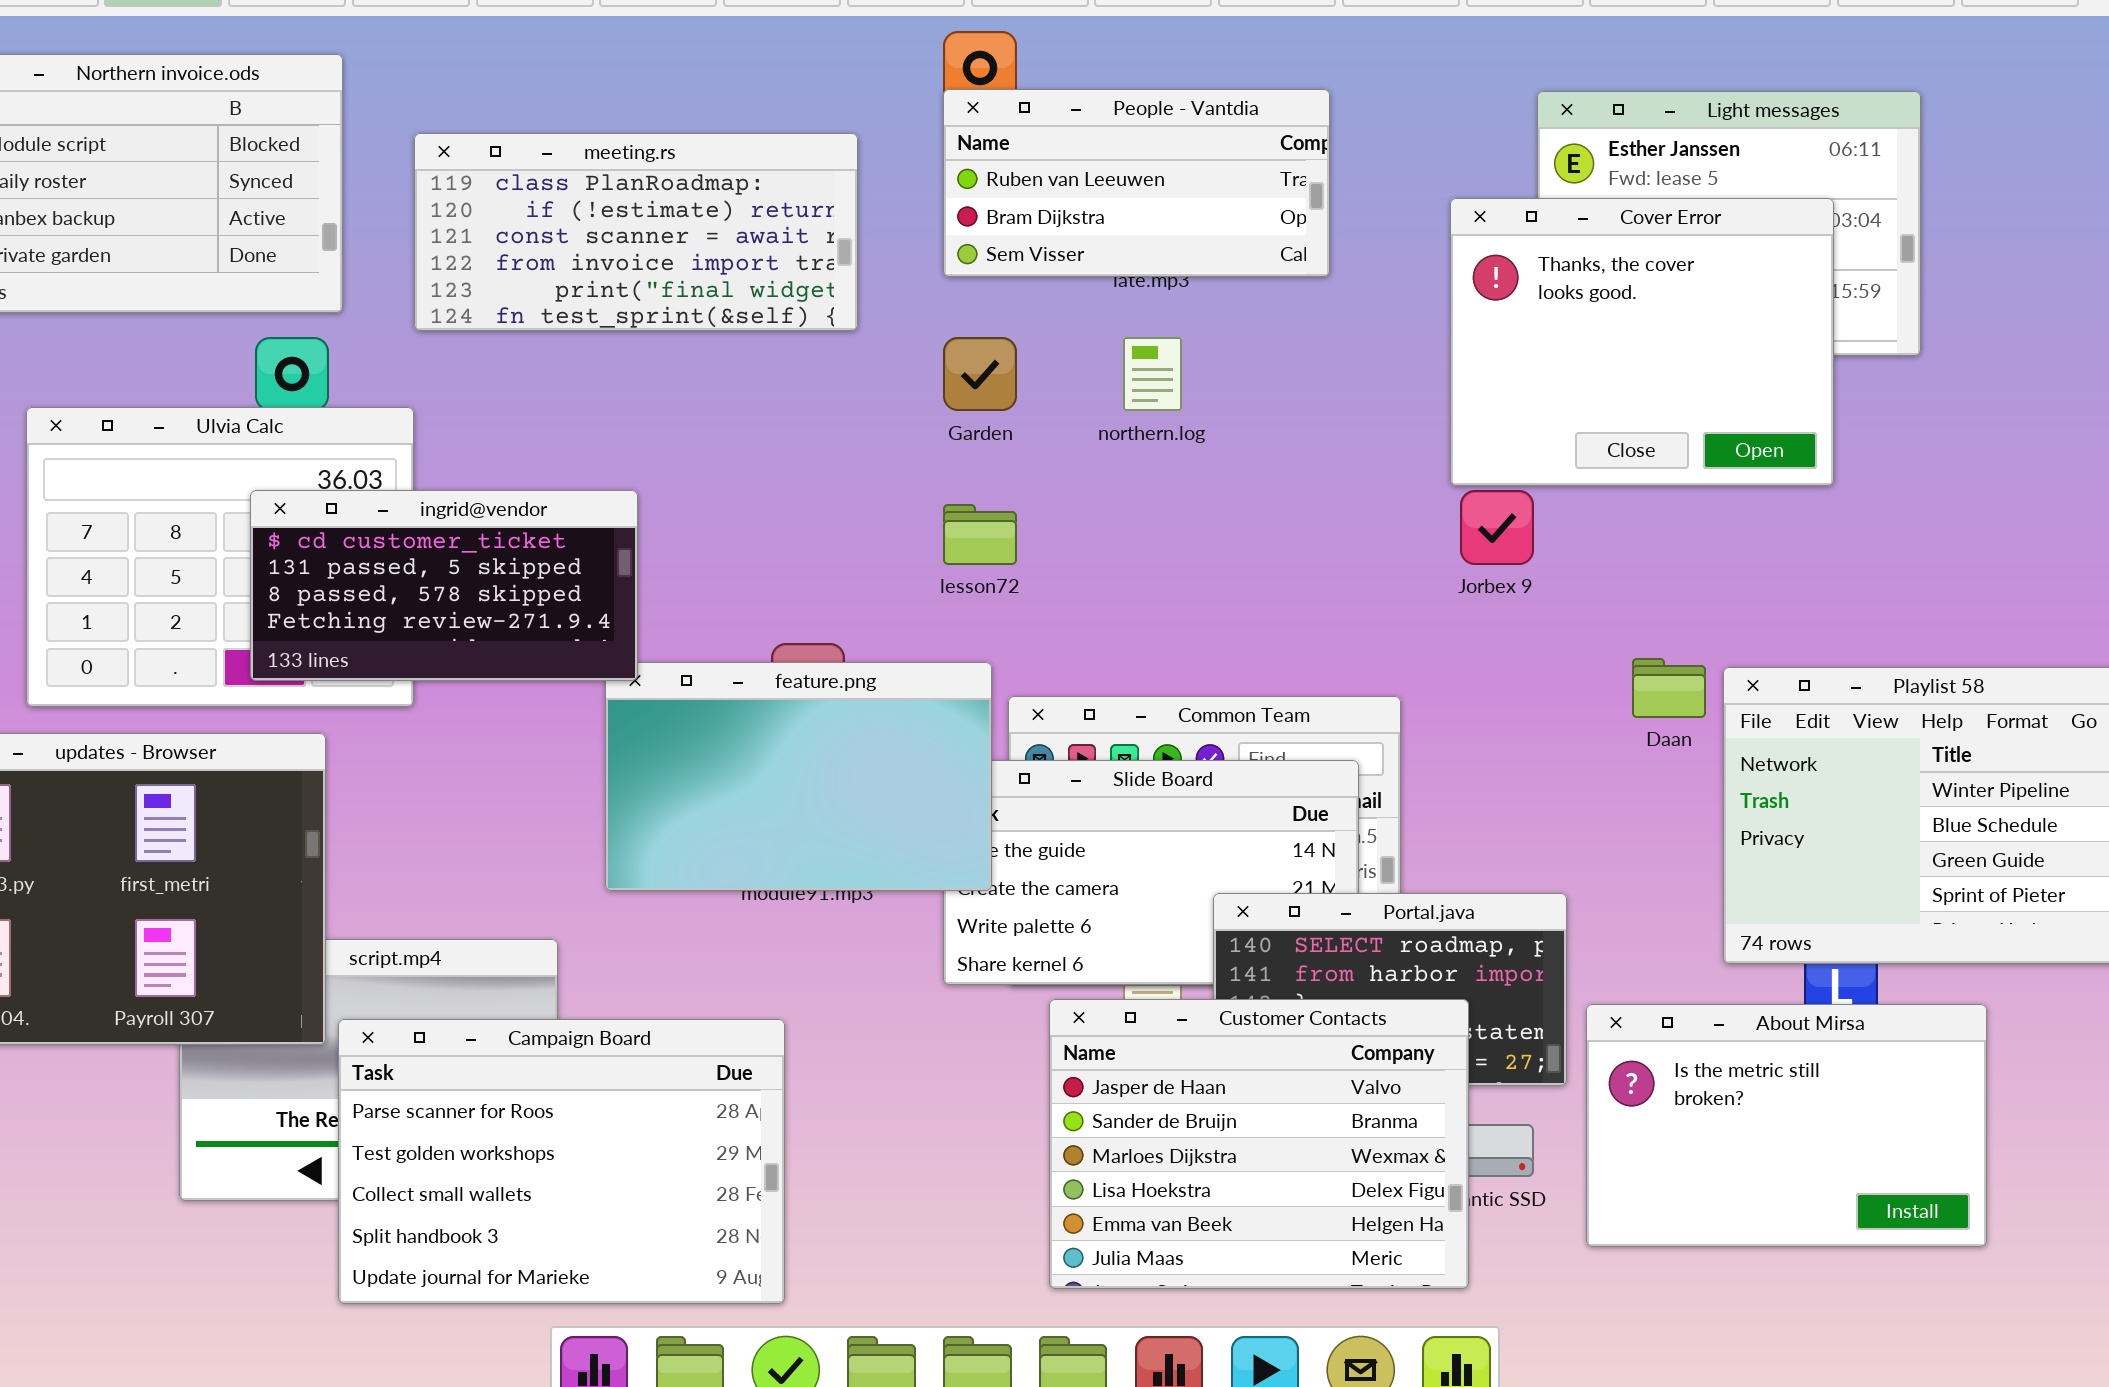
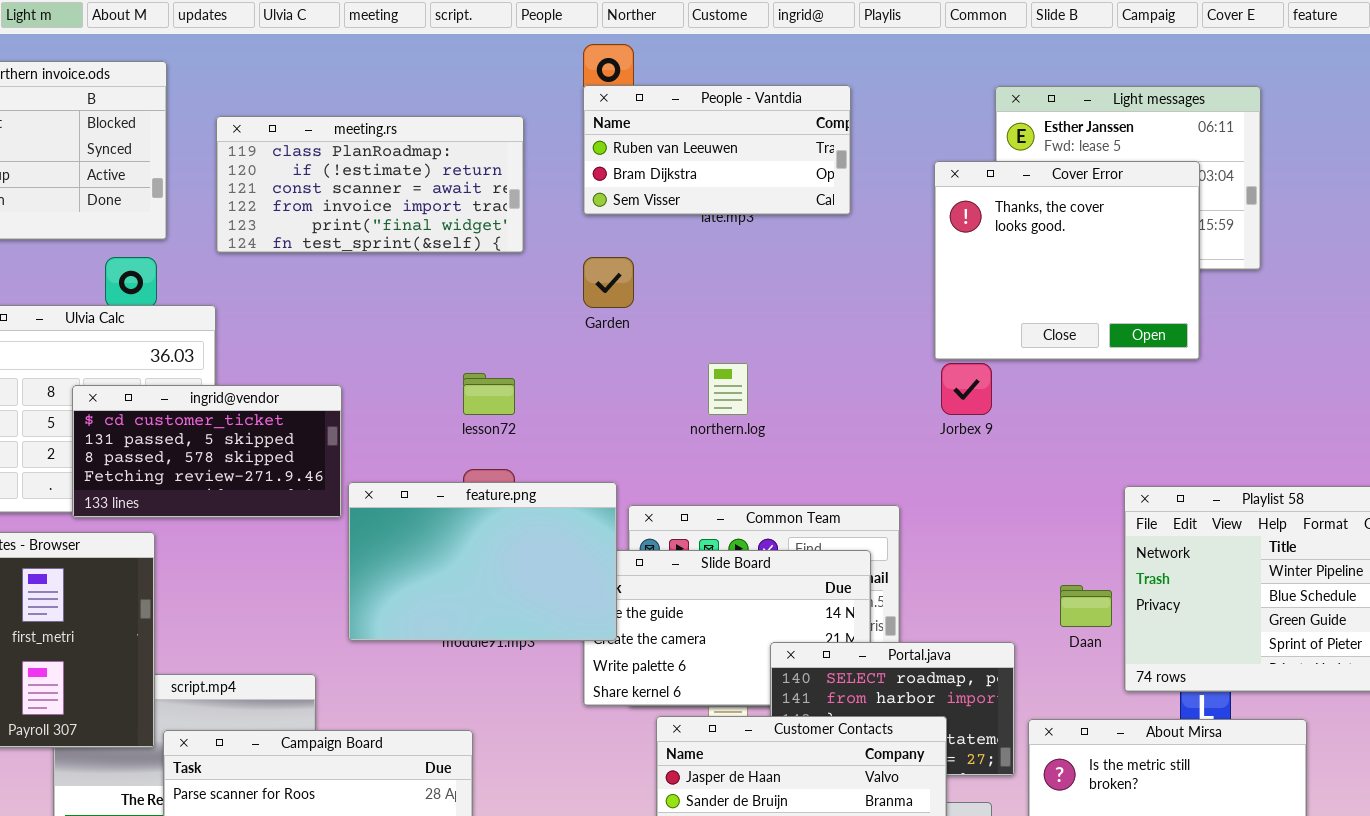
northern.log: [1123,337,1182,411] -> [708,363,748,415], moved
ingrid@vendor: [250,490,638,681] -> [72,385,342,518], moved
lesson72: [943,504,1017,565] -> [463,373,515,415], moved
Daan: [1632,658,1706,718] -> [1060,585,1112,627], moved

